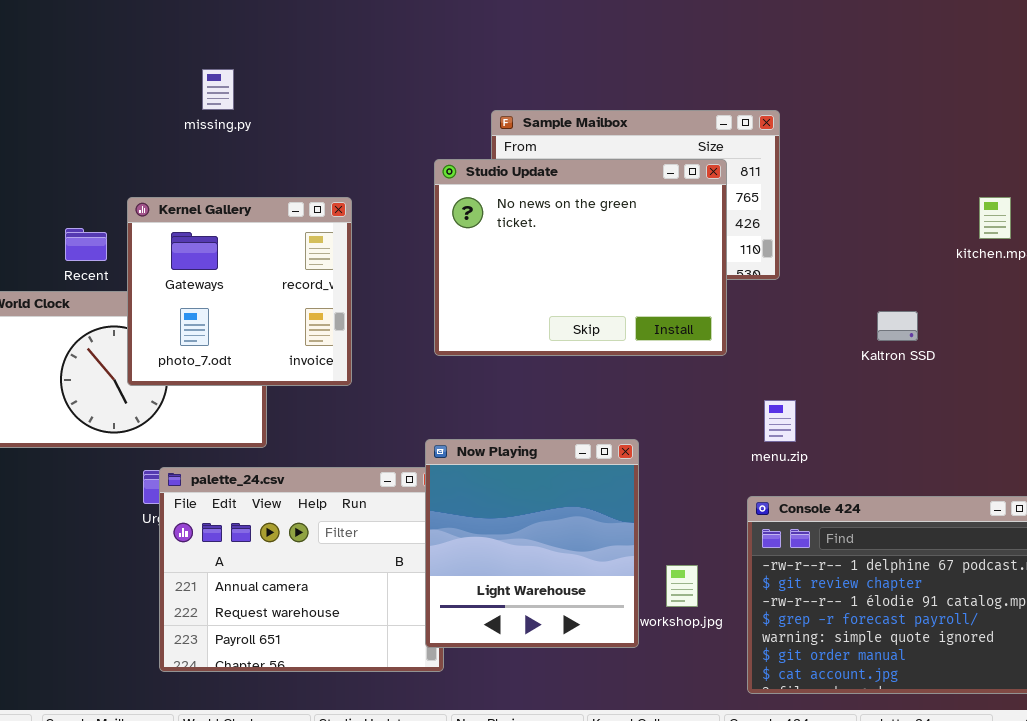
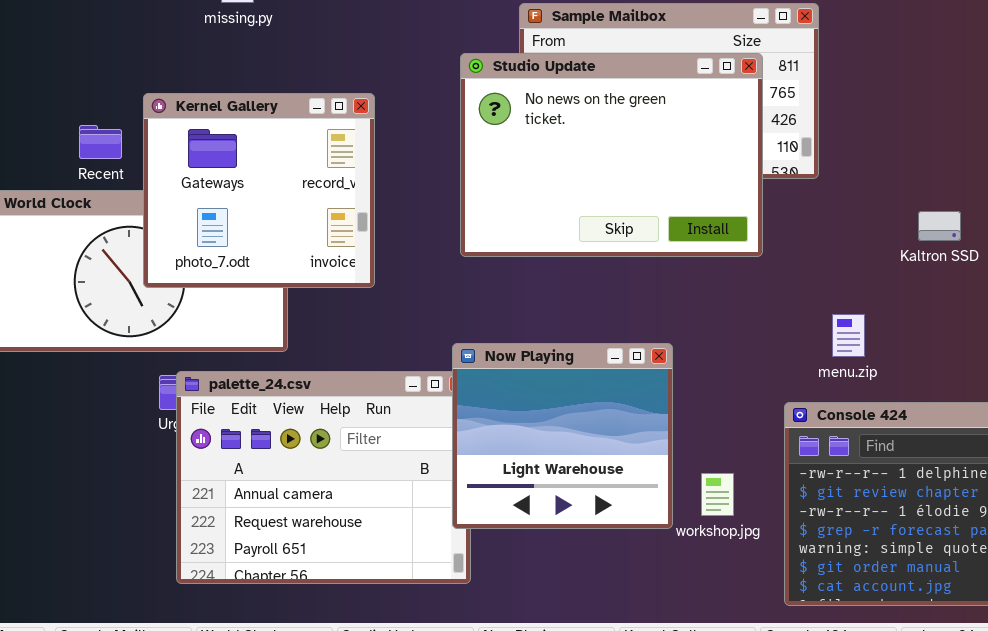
menu.zip: [764,400,796,442] -> [832,314,865,357], moved
Now Playing: [425,439,639,648] -> [452,343,673,529], resized

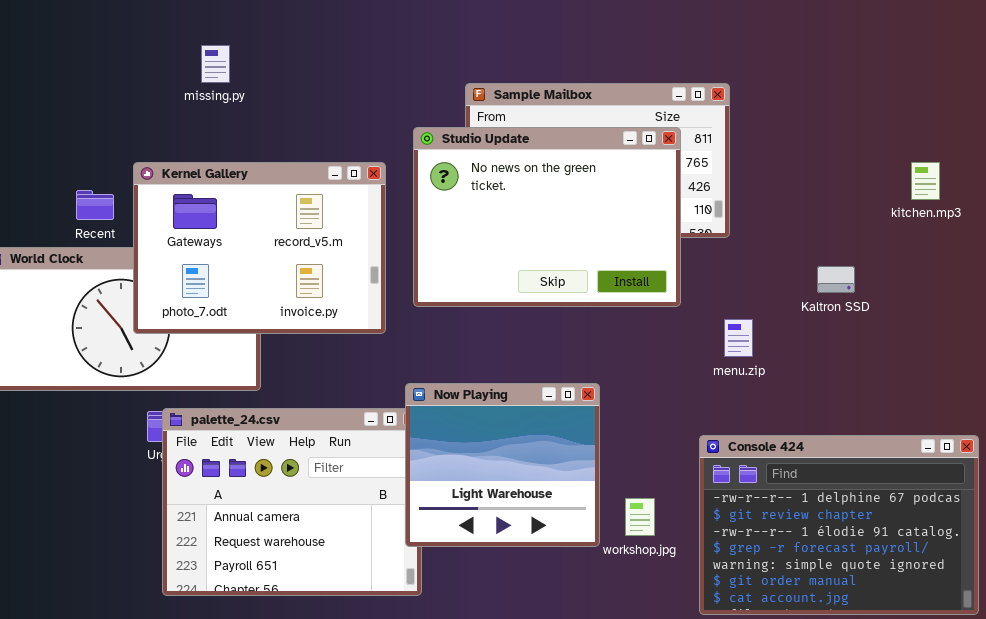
Kernel Gallery: [143,93,375,288] -> [133,162,386,334], resized
menu.zip: [832,314,865,357] -> [724,319,753,357], moved

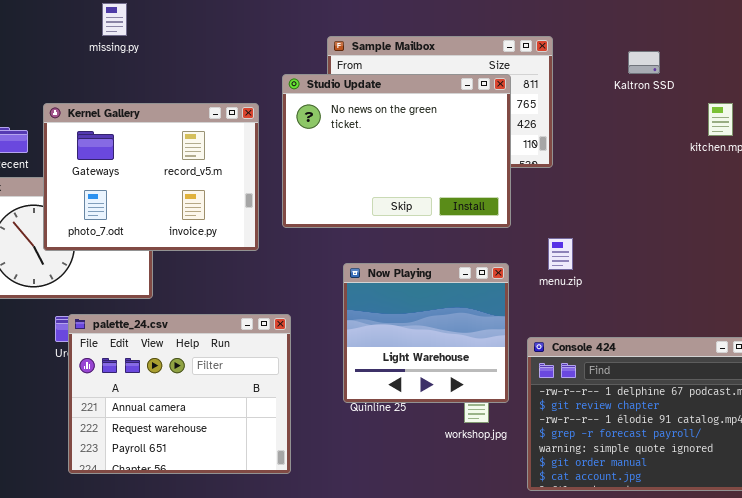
Kaltron SSD: [817,266,855,293] -> [628,51,660,74], moved
Now Playing: [405,383,600,547] -> [343,263,509,403], moved

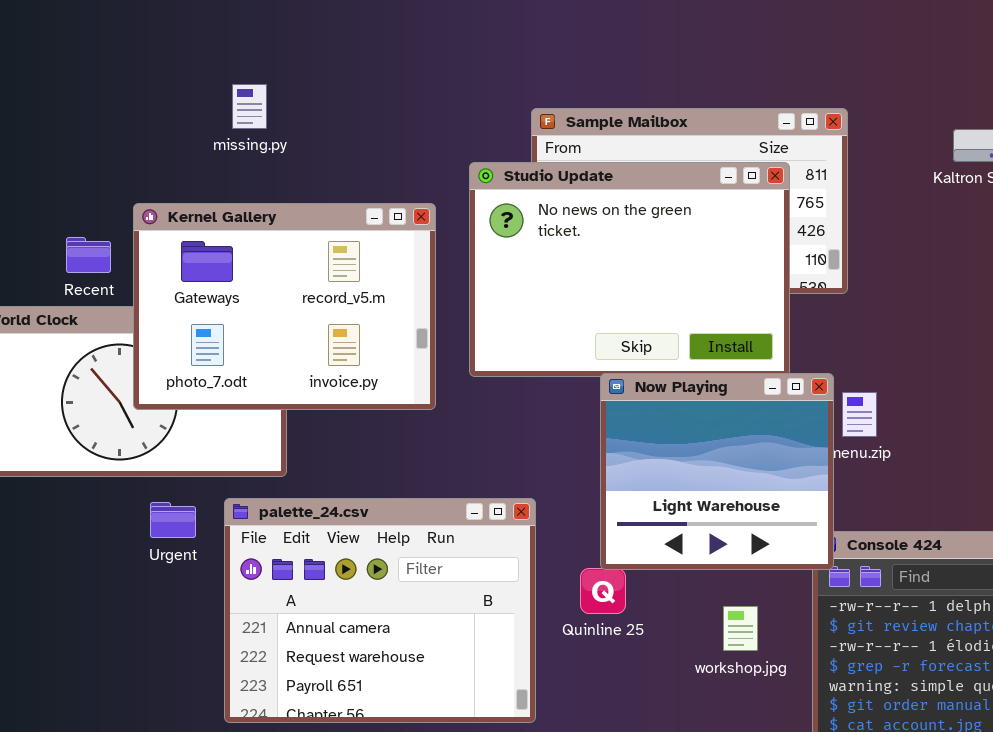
missing.py: [102,3,127,36] -> [232,84,267,129], moved
Now Playing: [343,263,509,403] -> [600,373,834,570], moved
palette_24.csv: [68,314,291,474] -> [224,498,536,723], moved

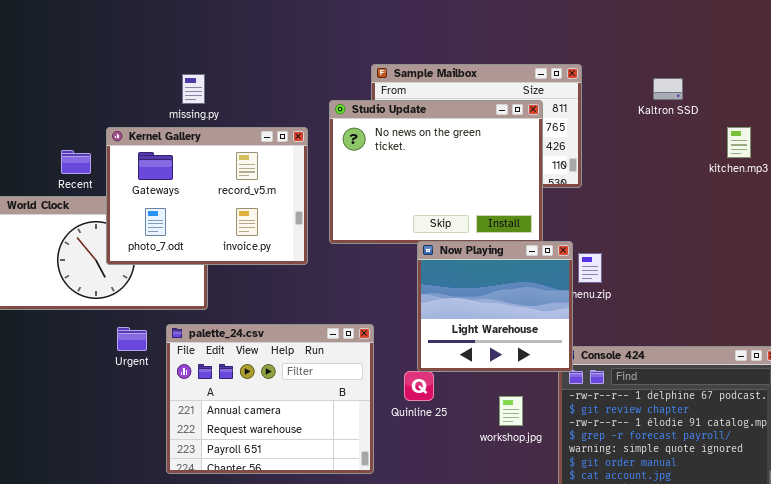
missing.py: [232,84,267,129] -> [182,74,205,104], moved

